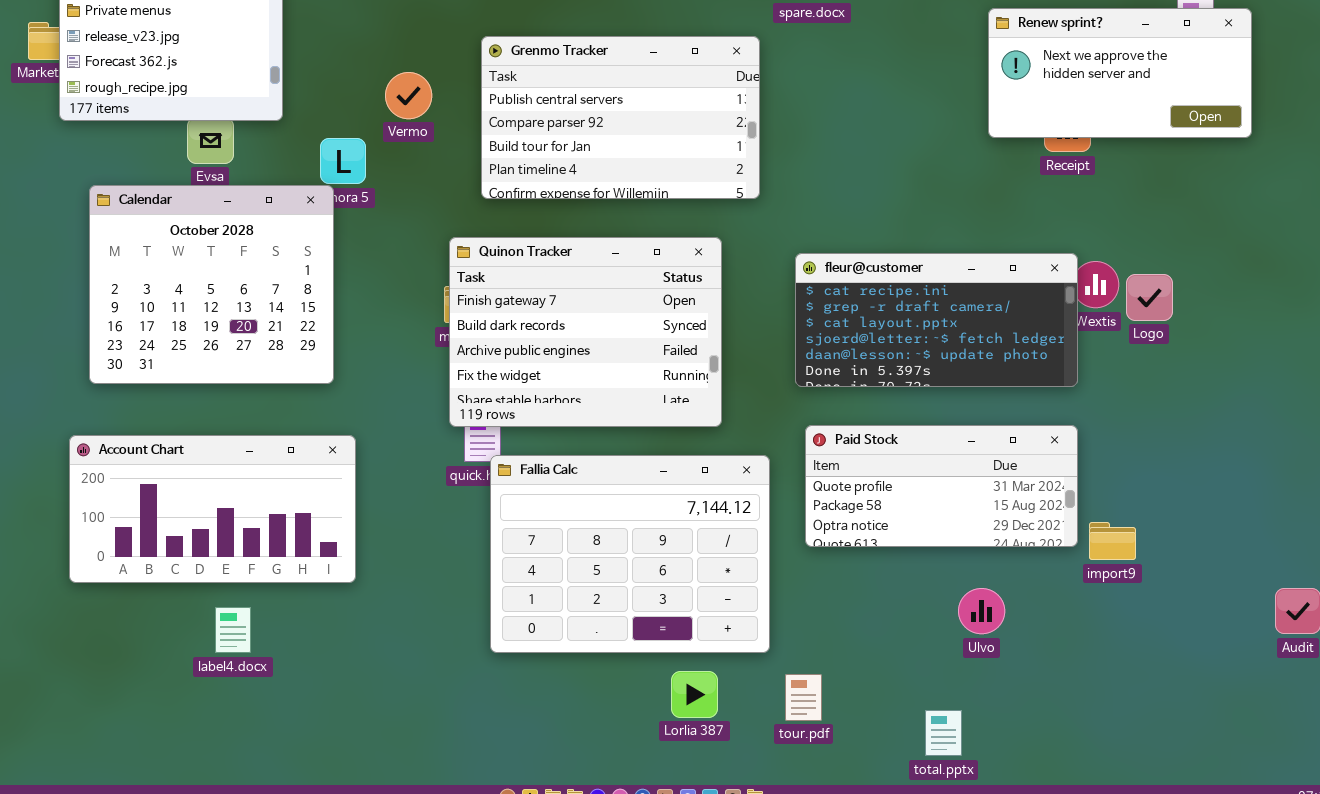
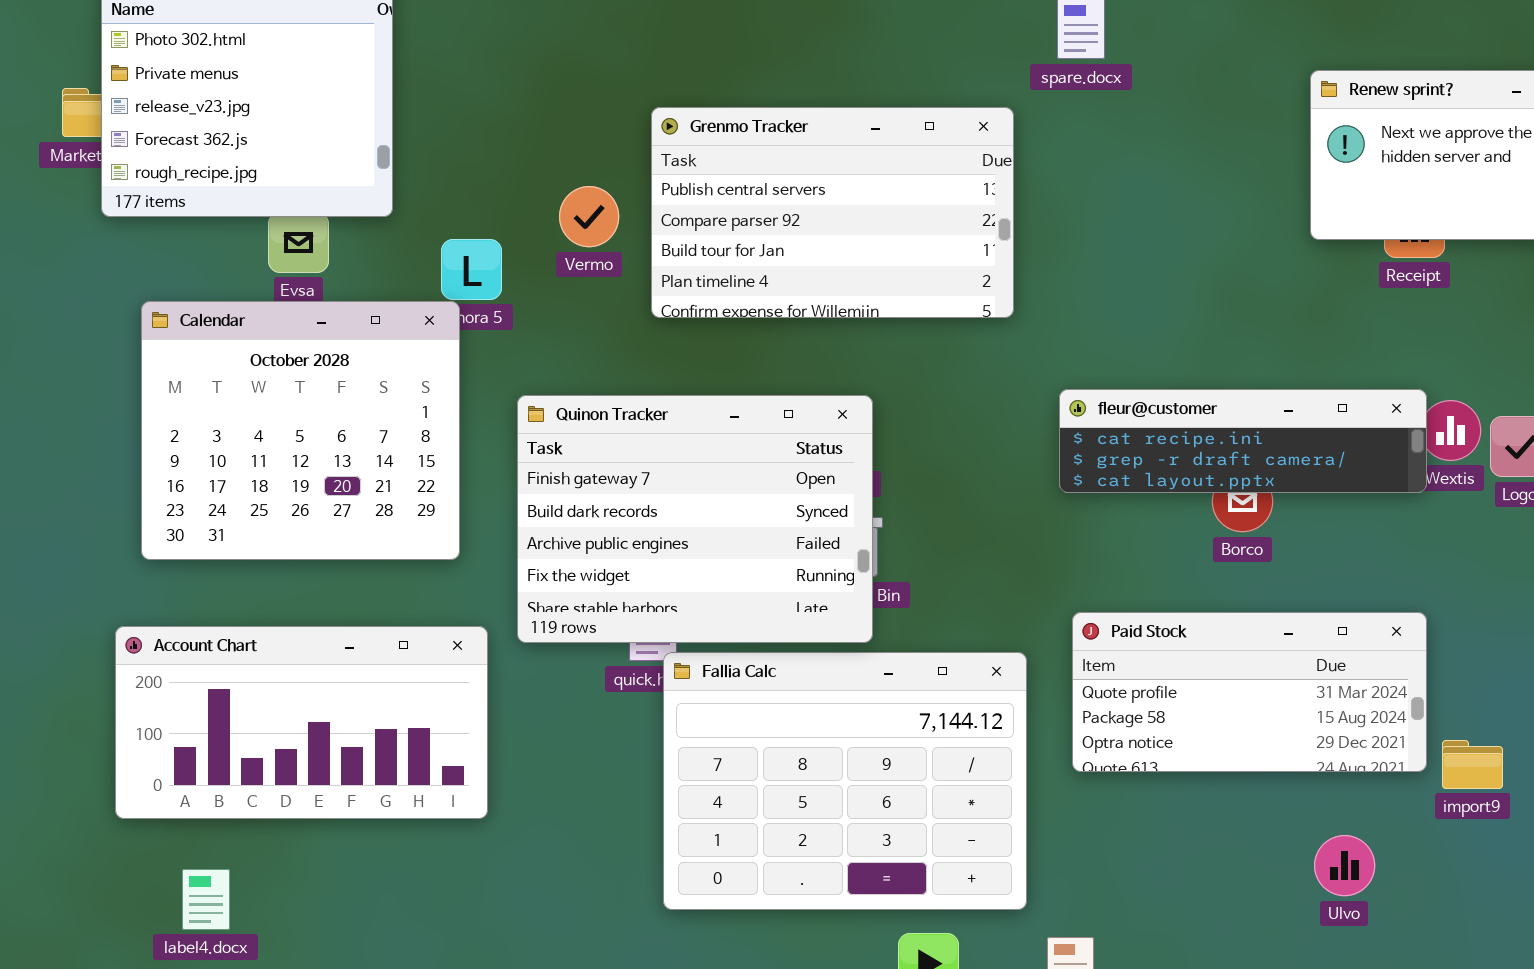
Vermo: [385,72,432,119] -> [559,186,619,247], moved
Quinon Tracker: [449,237,722,427] -> [517,395,873,643], moved
fleur@customer: [795,253,1078,387] -> [1059,389,1427,493], resized
Ulvo: [958,588,1005,634] -> [1314,835,1375,896], moved
label4.docx: [215,607,251,653] -> [182,869,230,930], moved

